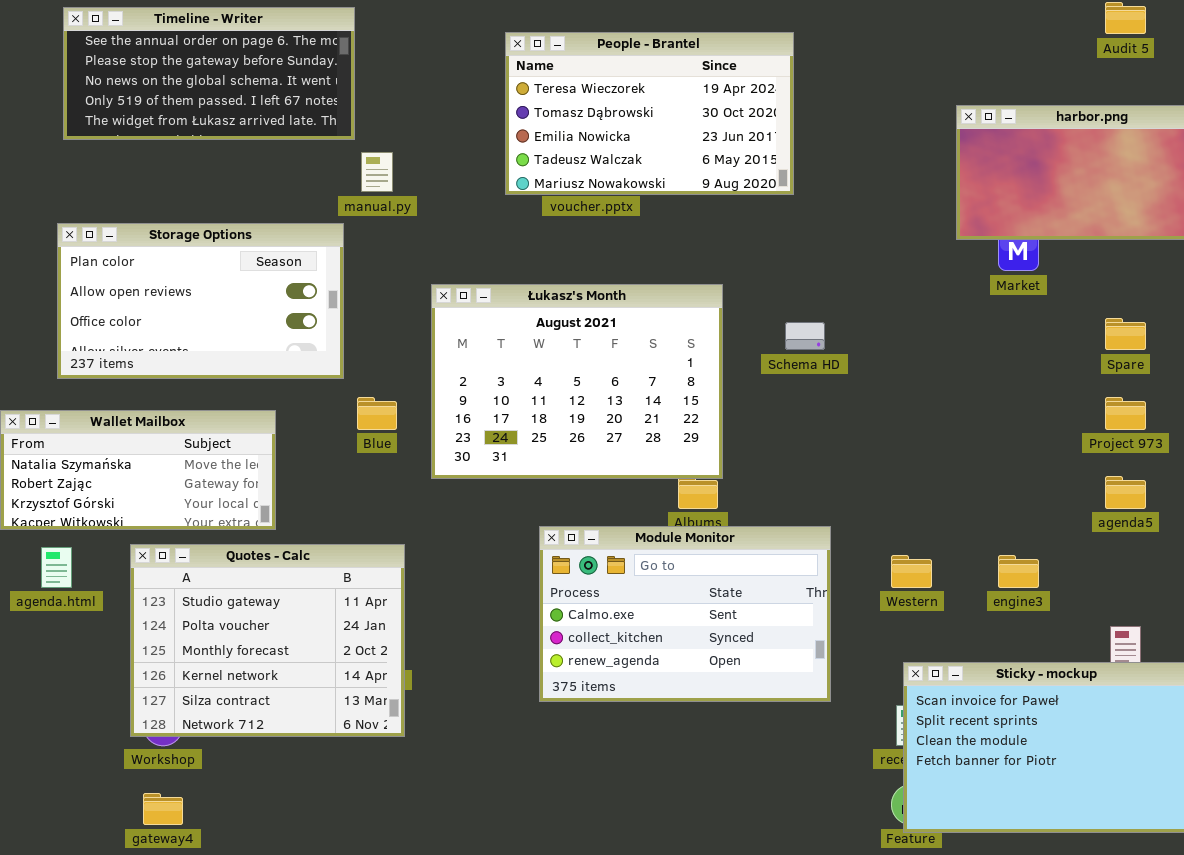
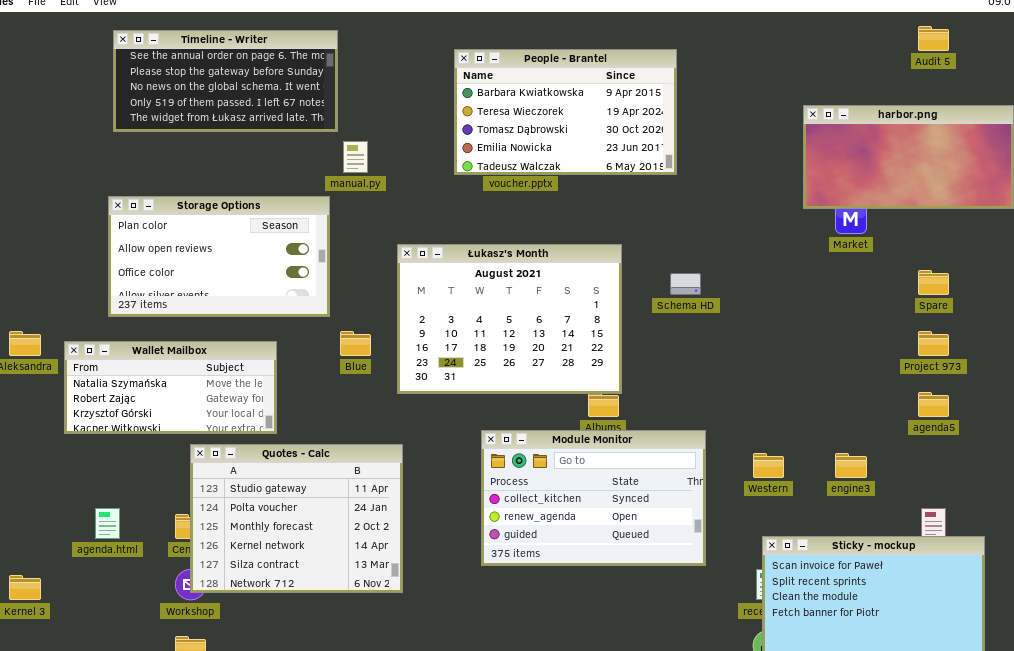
People - Brantel: [505,32,794,195] -> [454,49,677,175], scrolled up 1 row
Module Monitor: [539,526,831,702] -> [481,430,706,566], scrolled down 1 row
Quotes - Calc: [130,544,405,737] -> [190,444,403,593], moved
agenda.html: [41,547,72,588] -> [95,508,120,539], moved

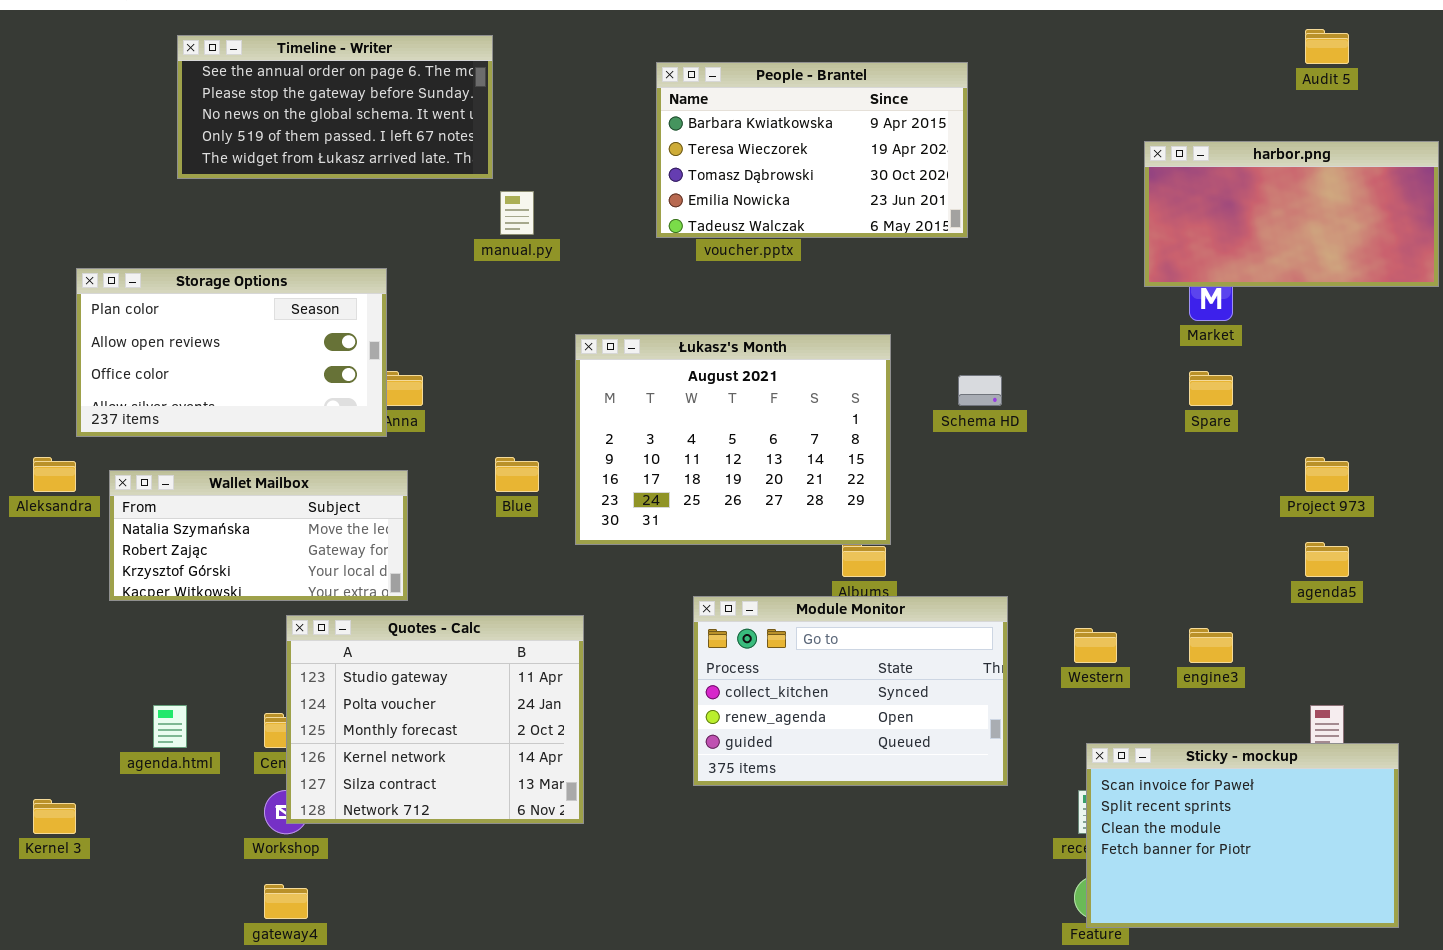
Storage Options: [108,196,330,317] -> [76,268,387,437], moved
Spare: [918,270,949,295] -> [1189,371,1233,406], moved

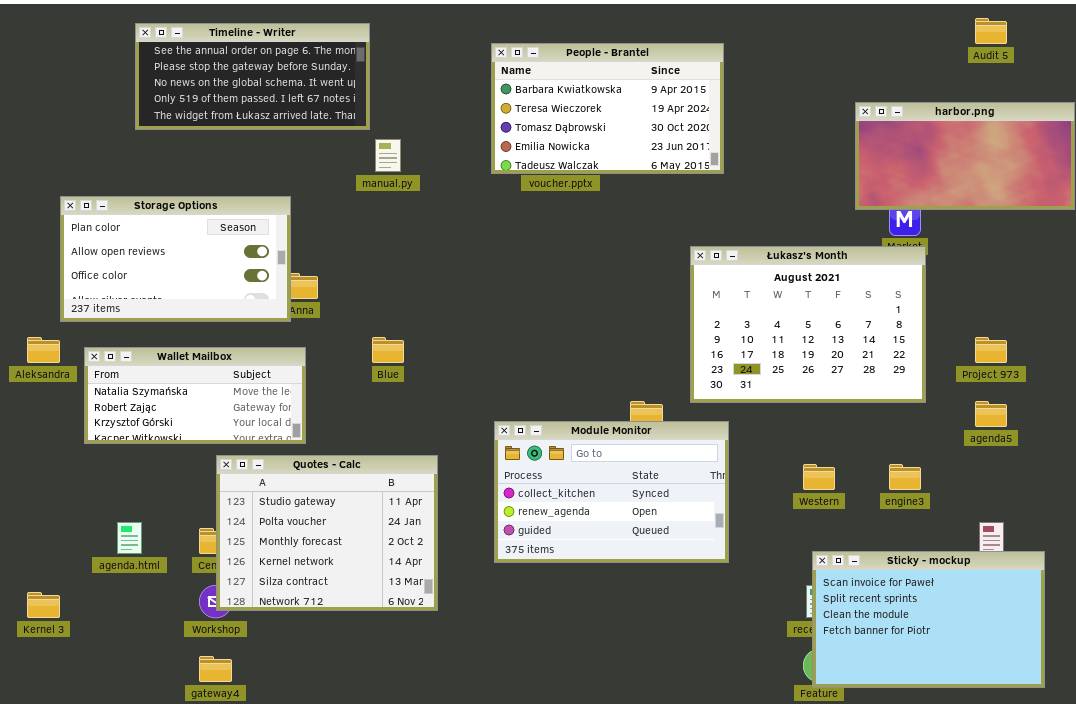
Łukasz's Month: [575,334,891,545] -> [690,246,926,403], moved
Module Monitor: [693,596,1008,786] -> [494,421,729,563], moved

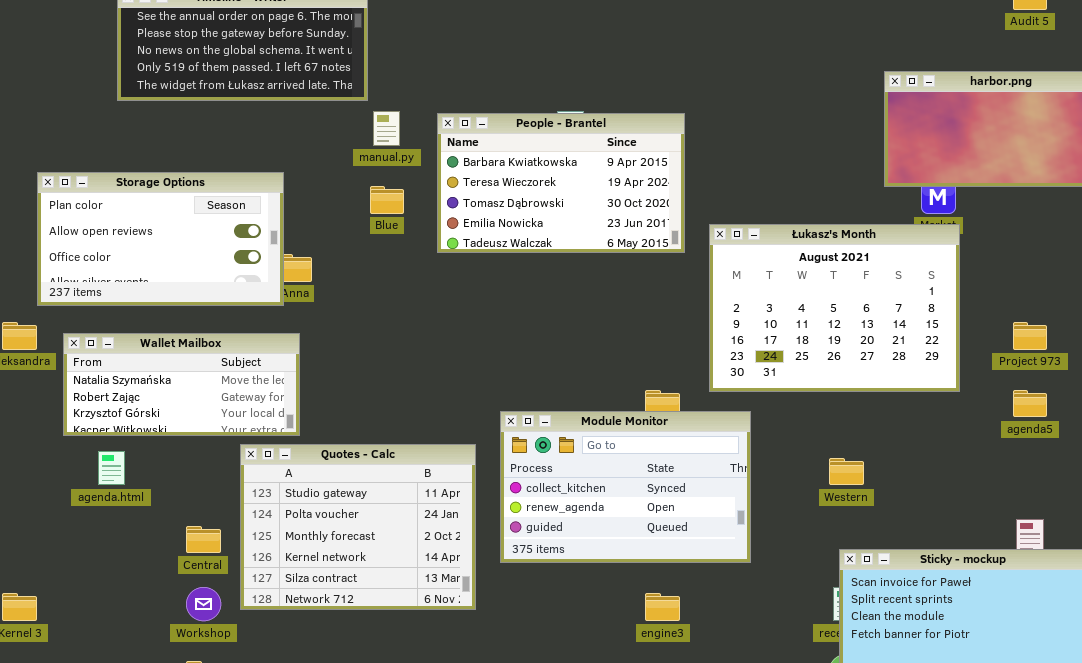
People - Brantel: [491,43,724,174] -> [437,113,685,253], moved
Blue: [372,337,404,363] -> [370,186,404,214], moved
Quotes - Calc: [216,455,438,611] -> [240,444,476,610], moved
engine3: [889,464,921,490] -> [645,593,680,621], moved
agenda.html: [117,522,142,554] -> [98,451,125,485], moved

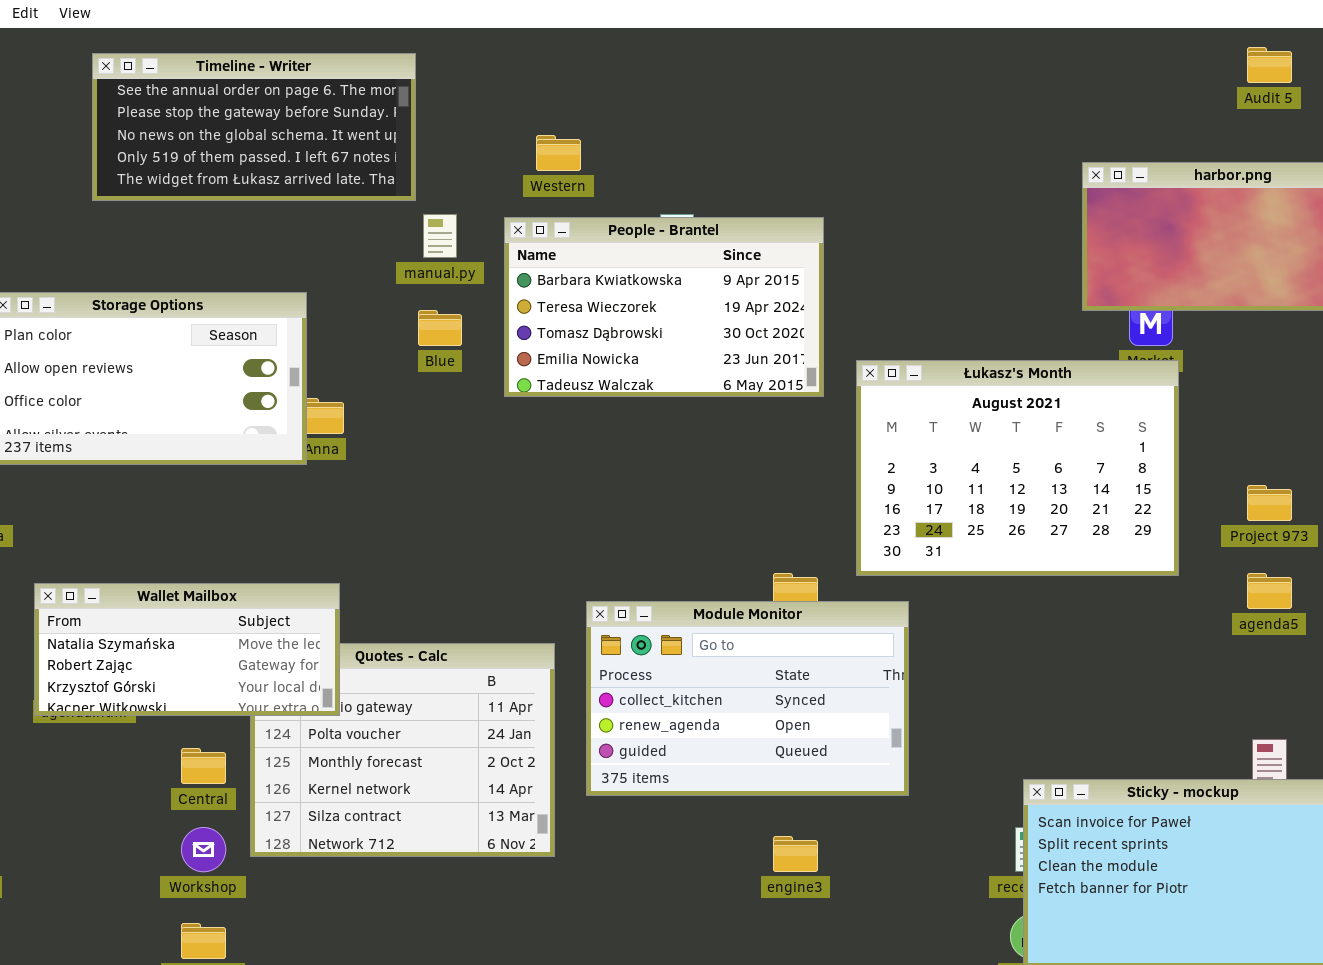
Wallet Mailbox: [63,333,300,436] -> [34,583,340,716], moved
Western: [829,458,864,485] -> [536,135,581,171], moved

